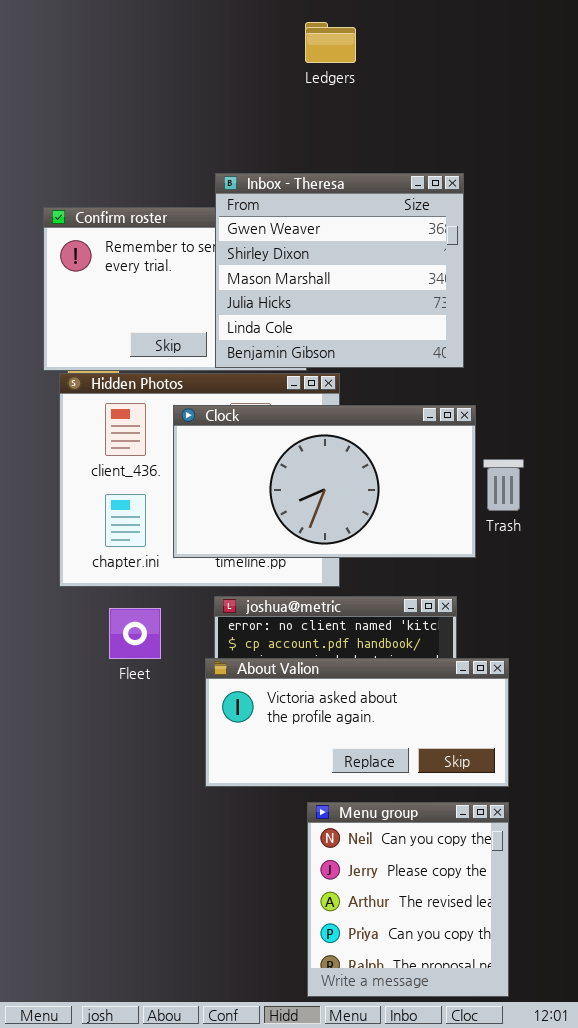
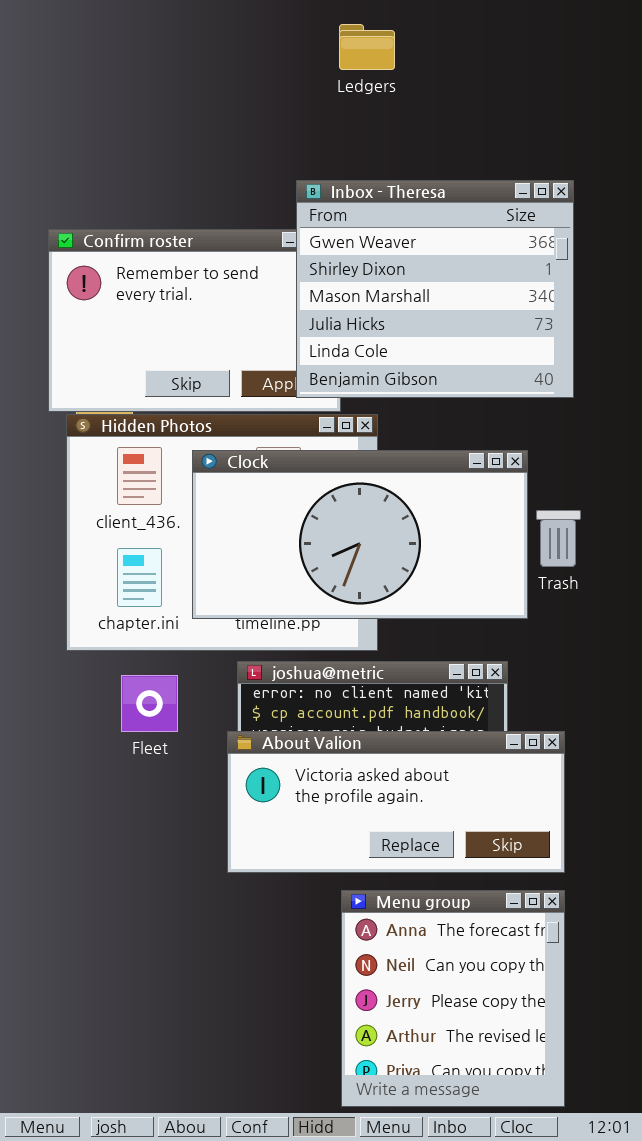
Inbox - Theresa: [215,173,464,368] -> [296,180,574,398], moved
Menu group: [307,802,509,997] -> [341,890,565,1107], scrolled up 1 row

